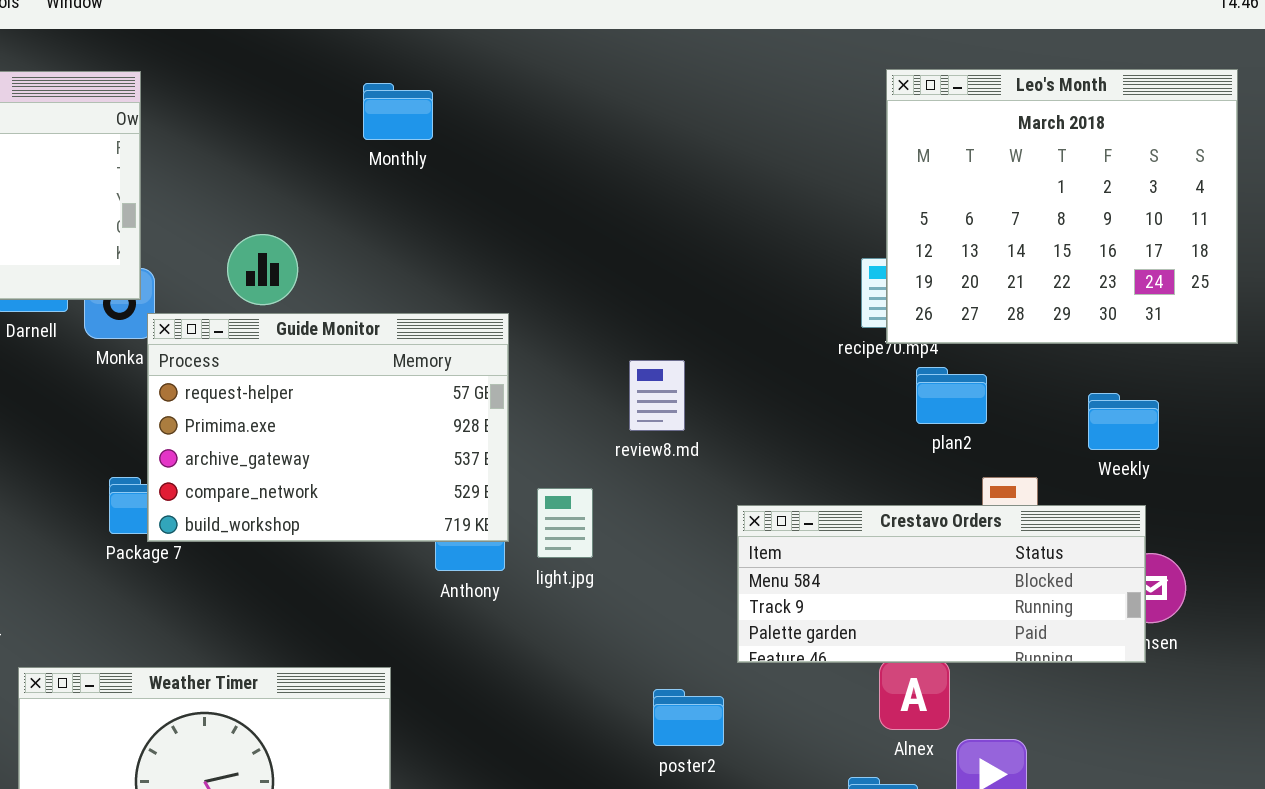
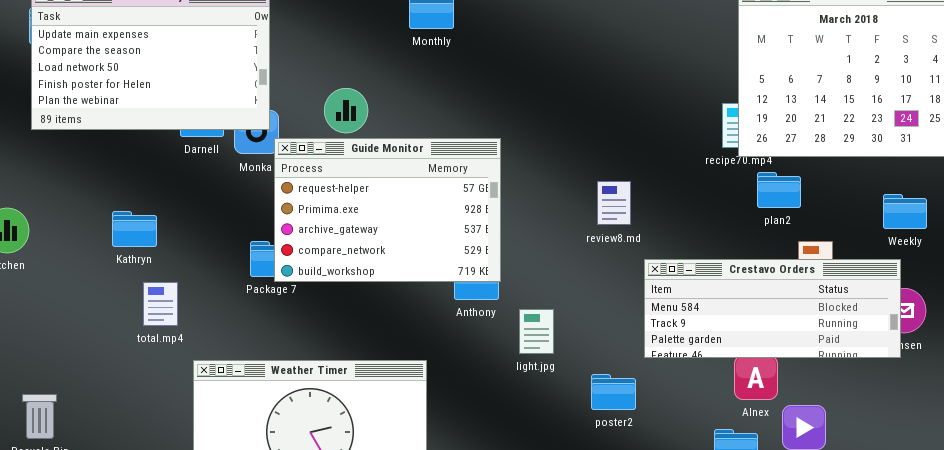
review8.md: [629,360,685,431] -> [597,181,631,225], moved
Weekly: [1088,393,1159,450] -> [883,194,927,229], moved
light.jpg: [537,488,593,558] -> [519,309,554,354], moved

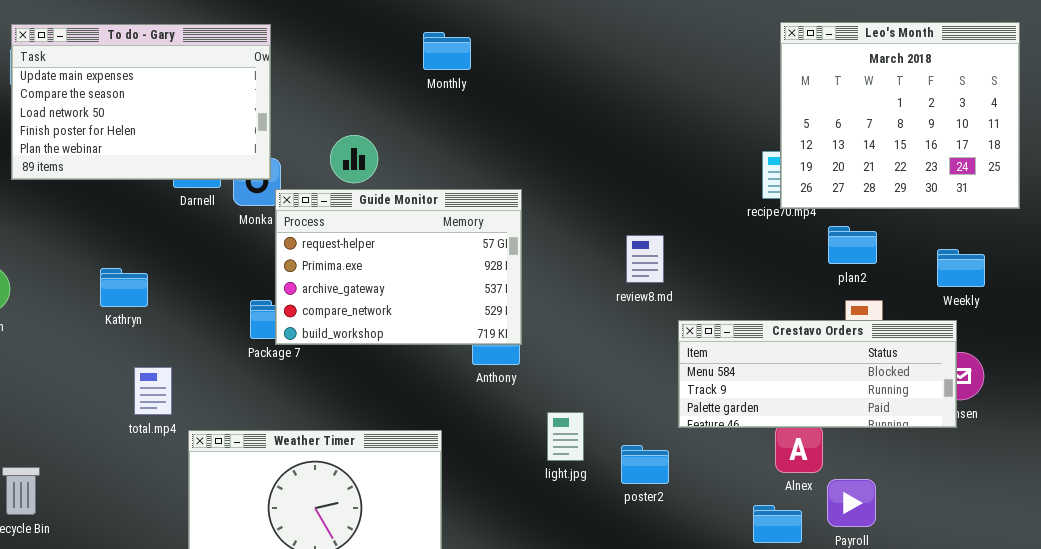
plan2: [757,172,801,208] -> [828,226,877,264], moved
total.mp4: [143,282,178,326] -> [134,367,172,415], moved
light.jpg: [519,309,554,354] -> [547,412,584,461], moved

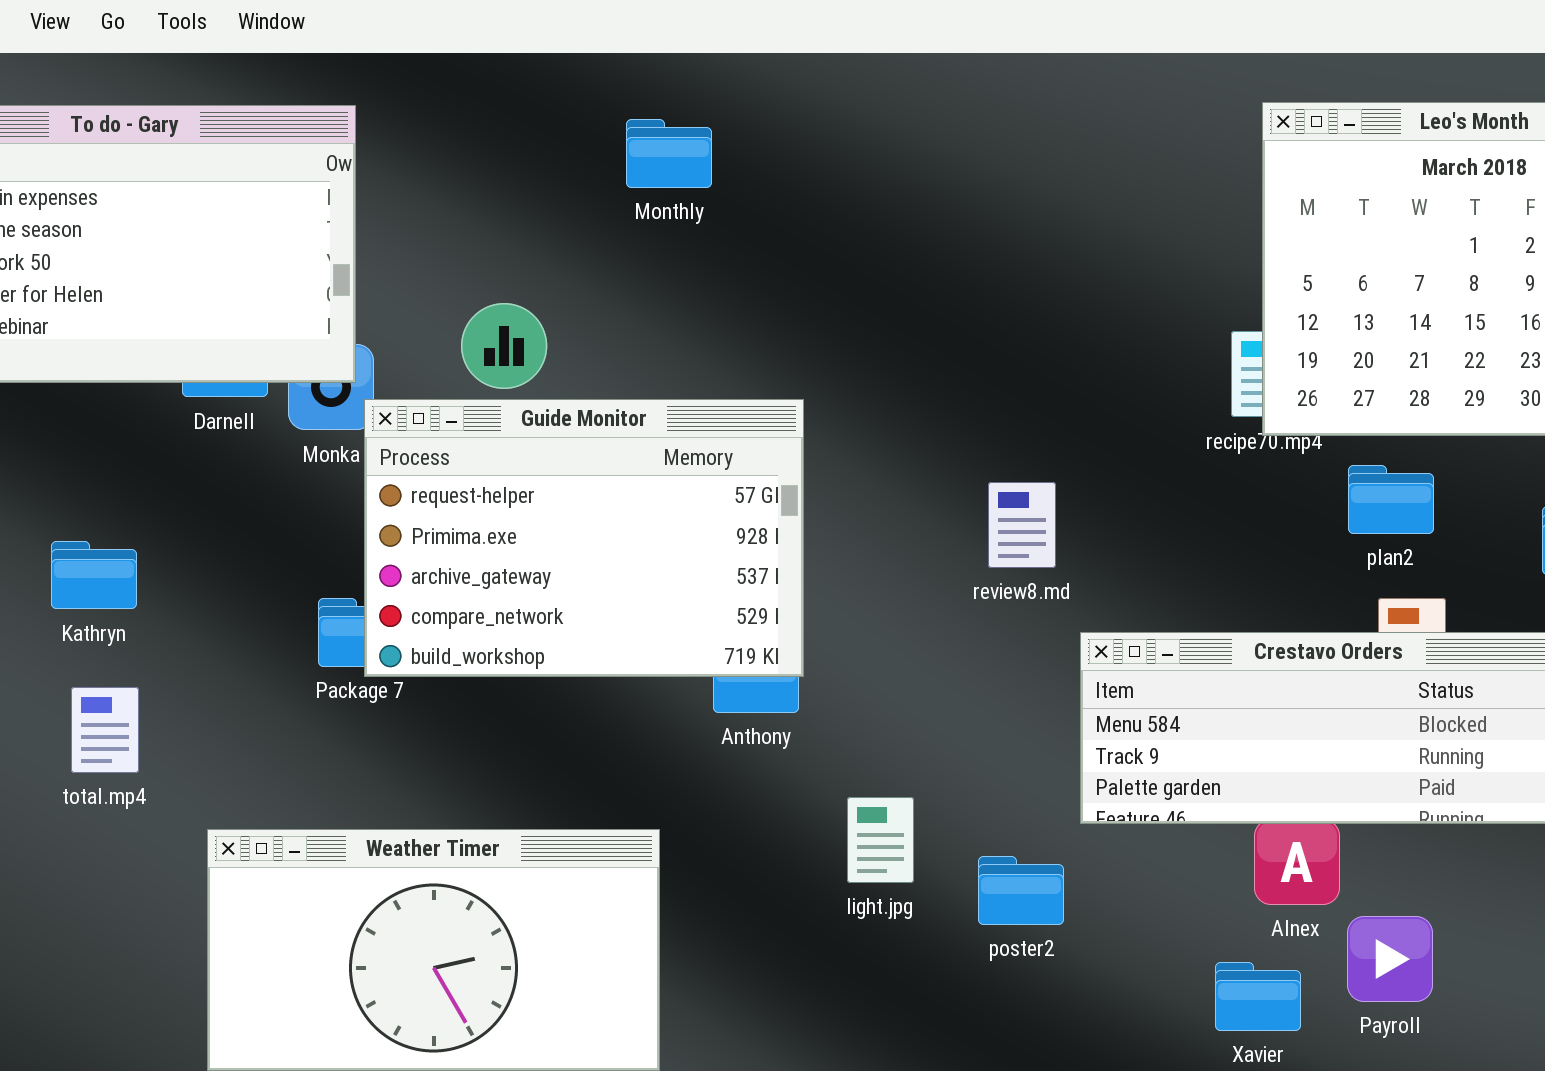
total.mp4: [134,367,172,415] -> [71,687,139,773], moved

